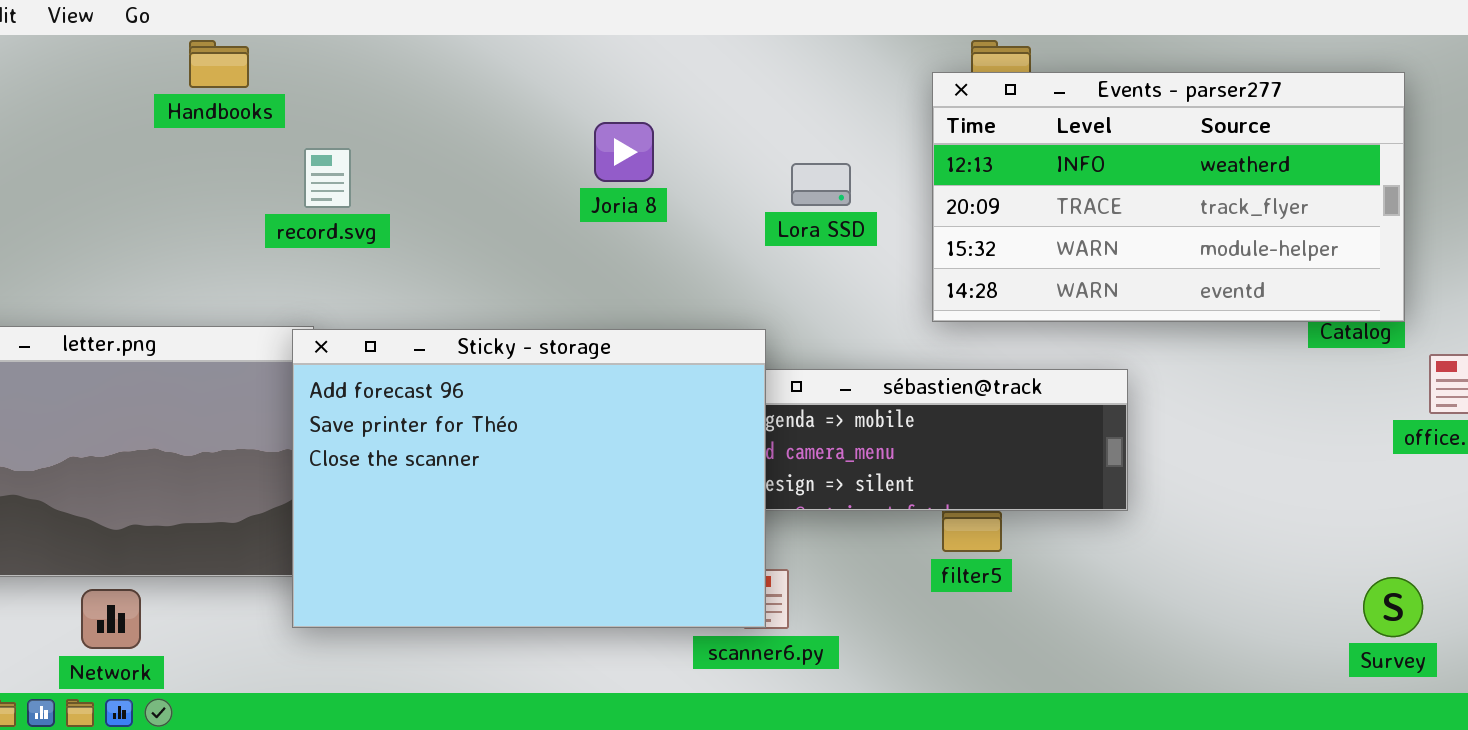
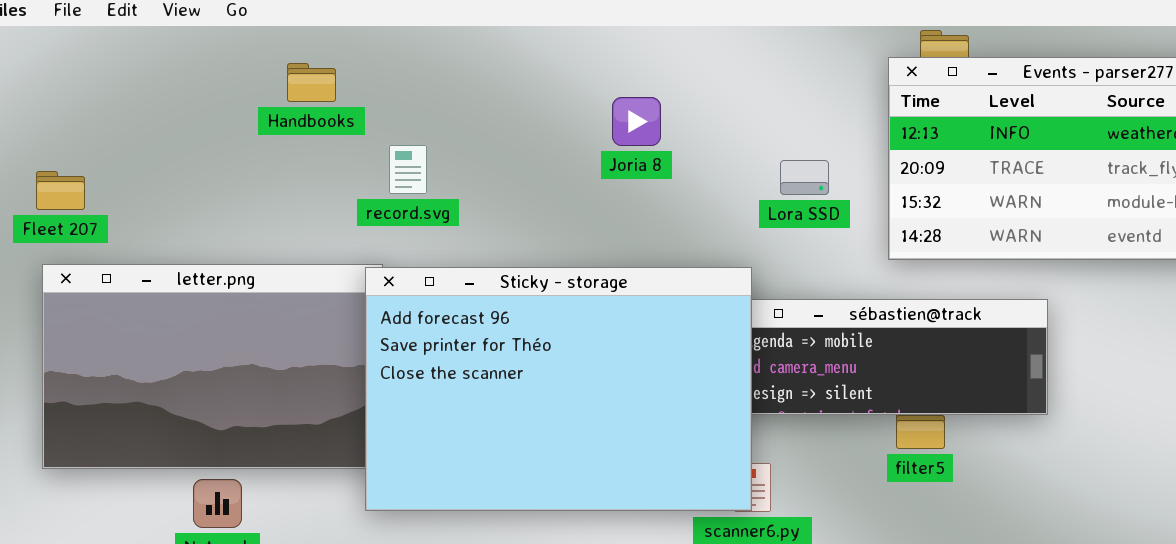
Handbooks: [189,40,249,88] -> [287,63,336,102], moved
record.svg: [304,148,351,208] -> [389,145,427,194], moved
Lora SSD: [791,163,851,206] -> [780,160,829,195], moved

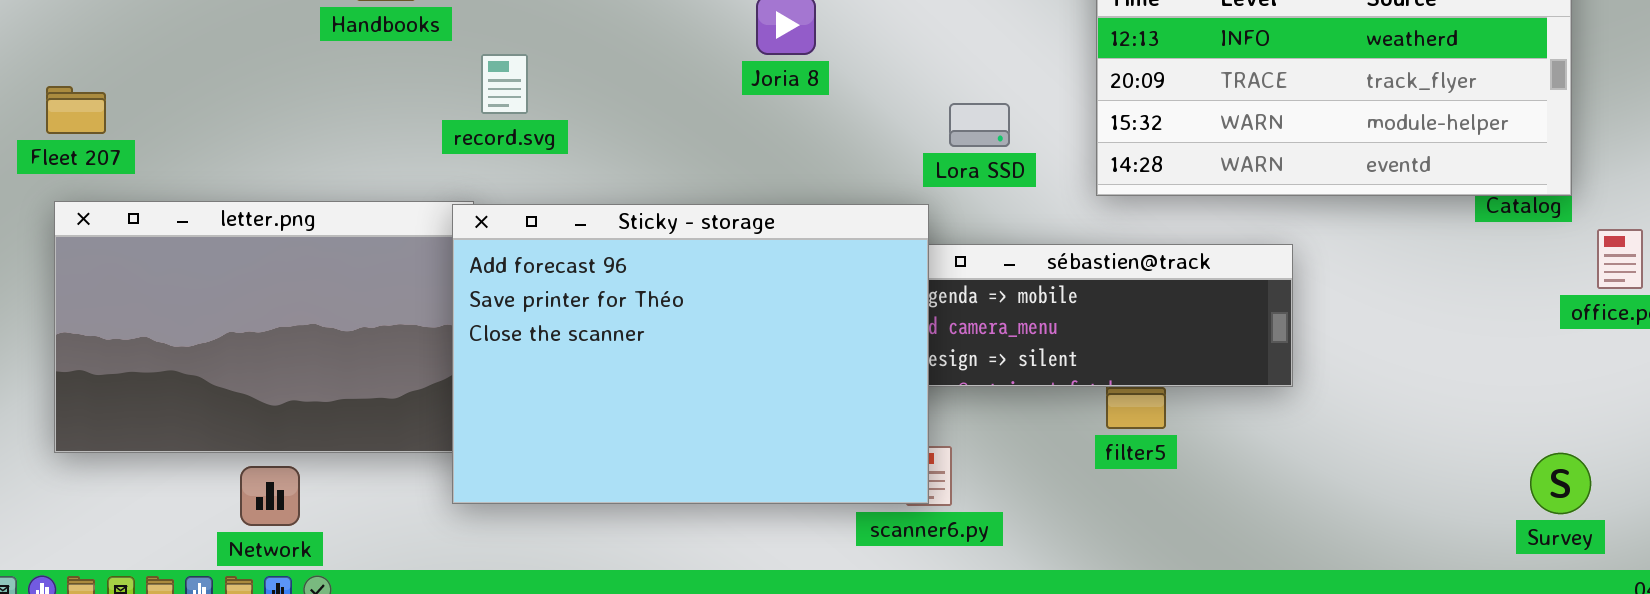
Lora SSD: [780,160,829,195] -> [949,103,1010,147], moved

